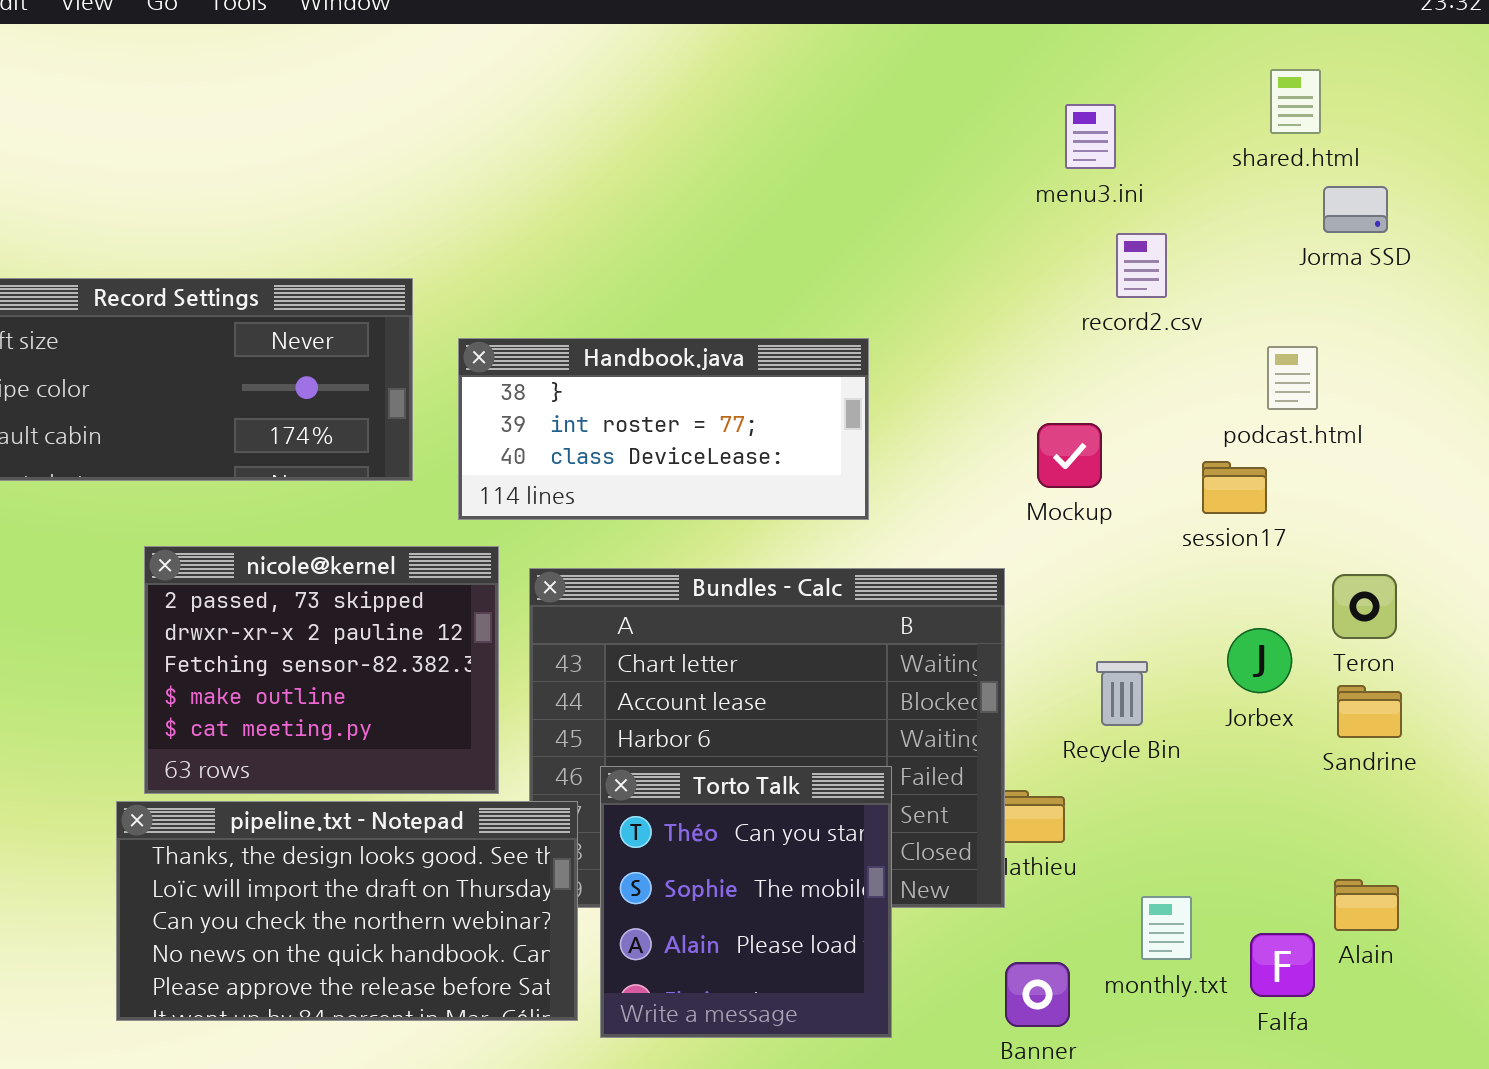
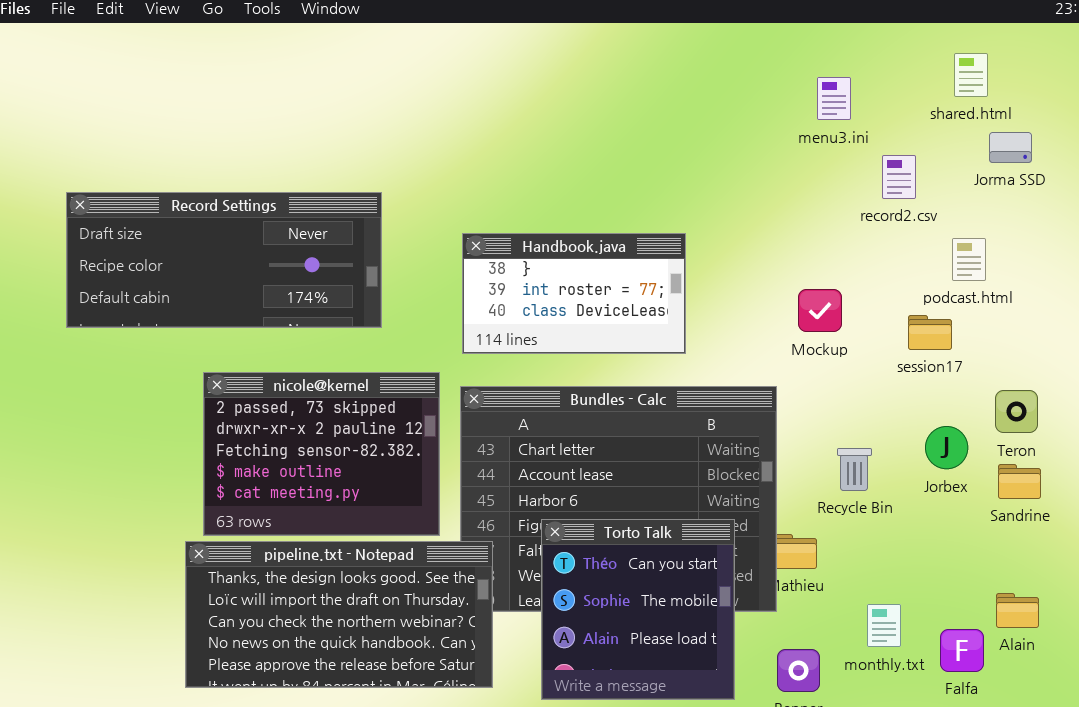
record2.csv: [1116,233,1167,298] -> [882,155,916,199], moved
Handbook.java: [458,338,869,520] -> [462,233,686,354], resized
Torto Talk: [600,766,892,1038] -> [541,519,735,700], moved

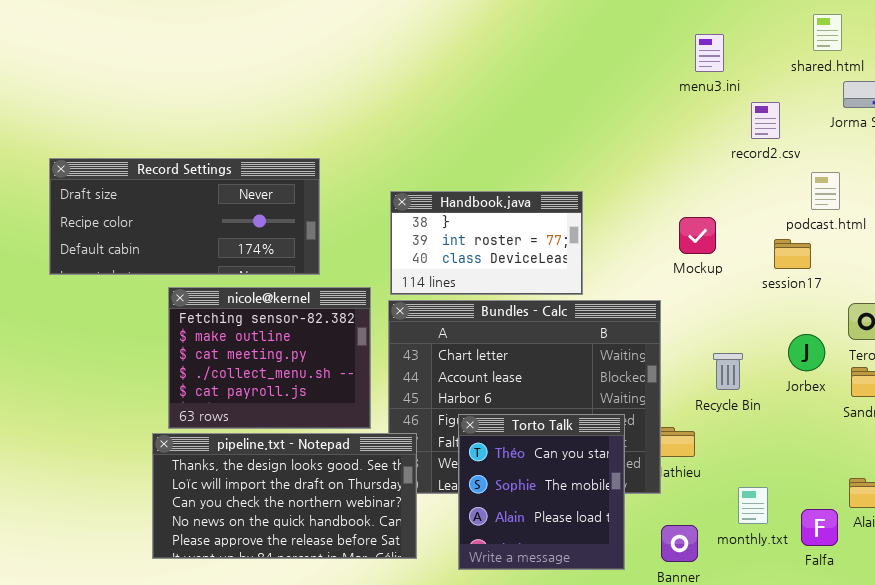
Record Settings: [66,192,382,328] -> [49,158,320,275], moved
Handbook.java: [462,233,686,354] -> [390,191,583,295], moved
nicole@kernel: [203,372,440,536] -> [168,287,371,429], scrolled down 2 rows

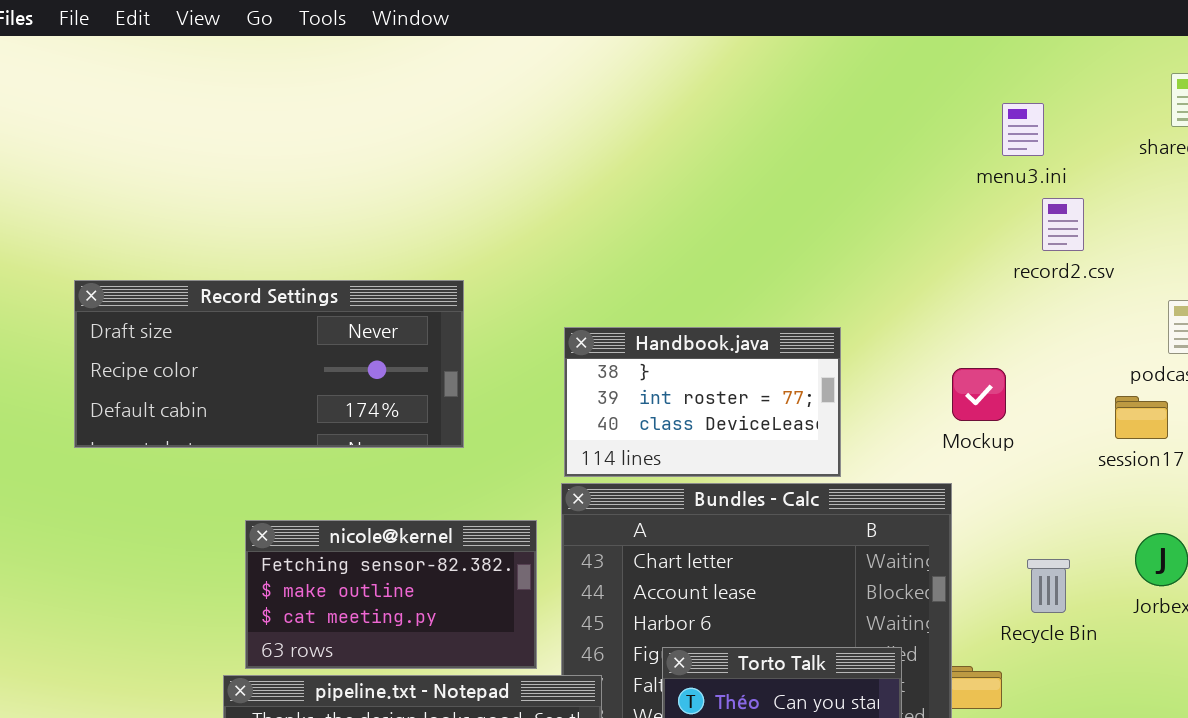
record2.csv: [751,102,780,139] -> [1042,198,1084,251], moved
Mockup: [679,217,716,254] -> [952,368,1006,421], moved
nicole@kernel: [168,287,371,429] -> [245,520,537,669], resized

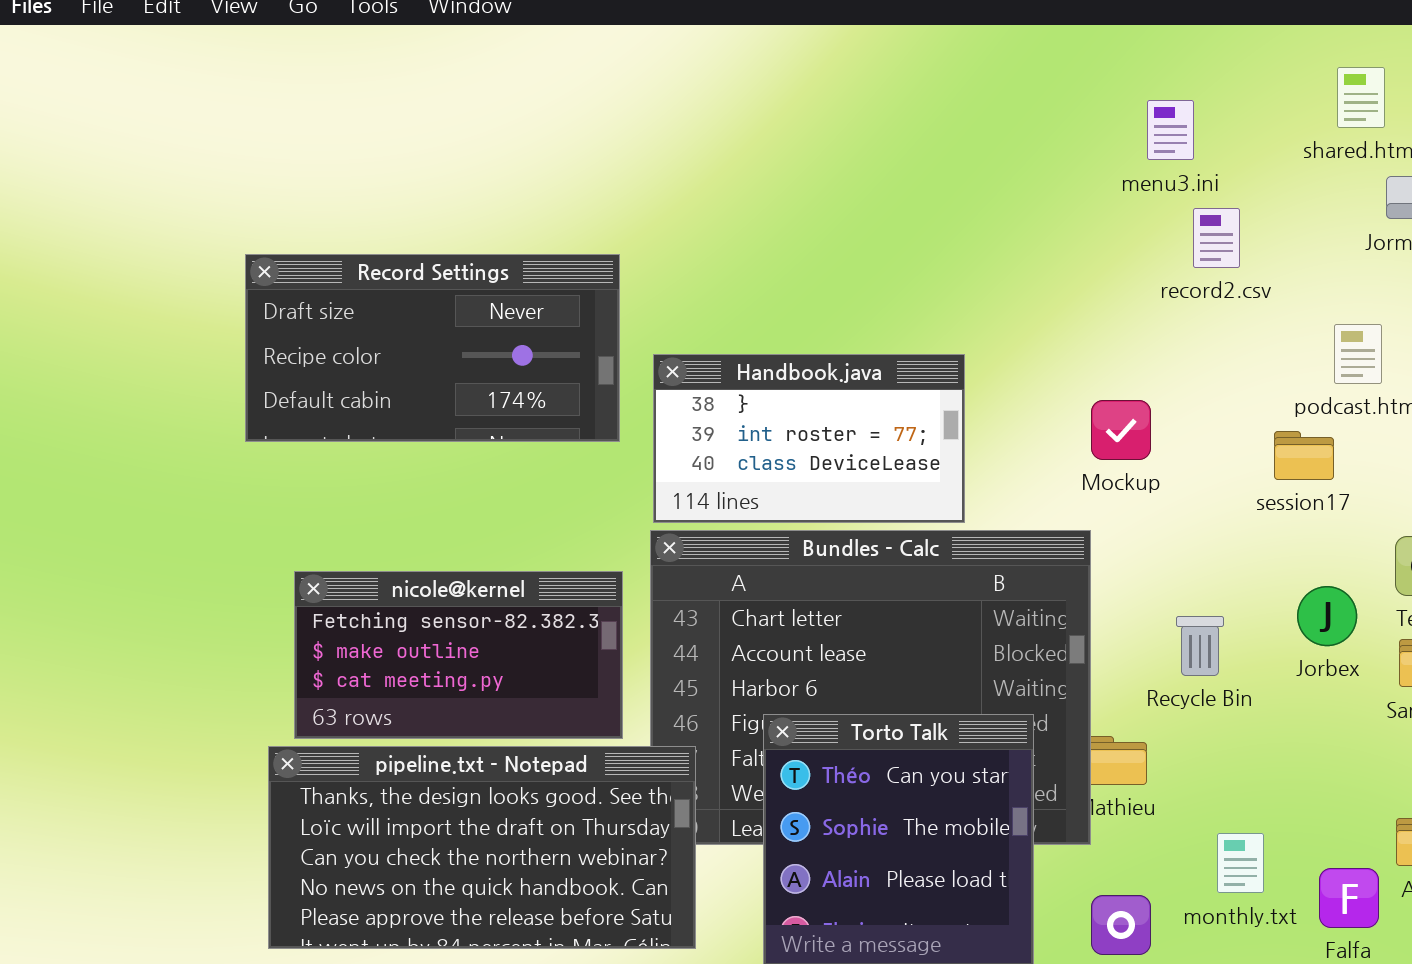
Record Settings: [74,280,464,448] -> [245,254,620,442], moved, resized

